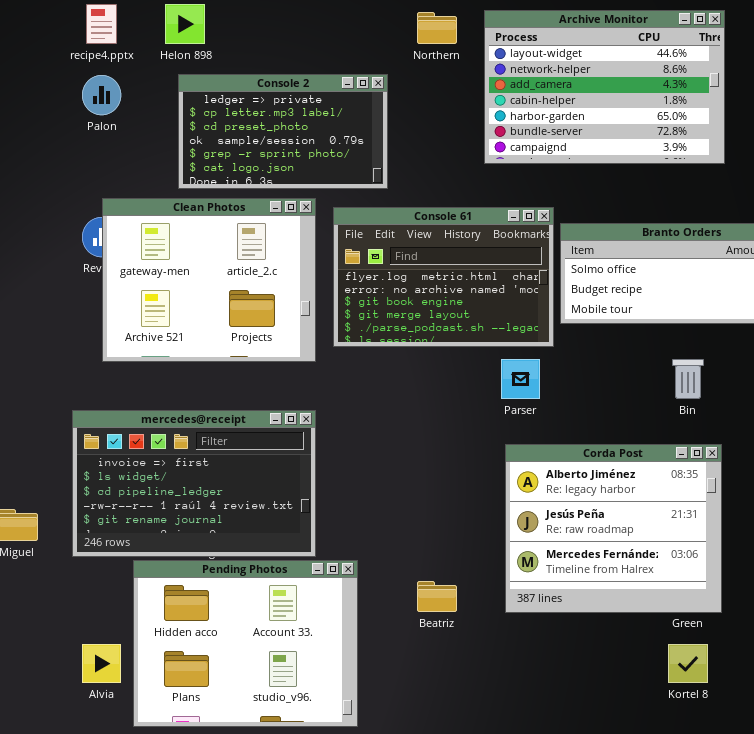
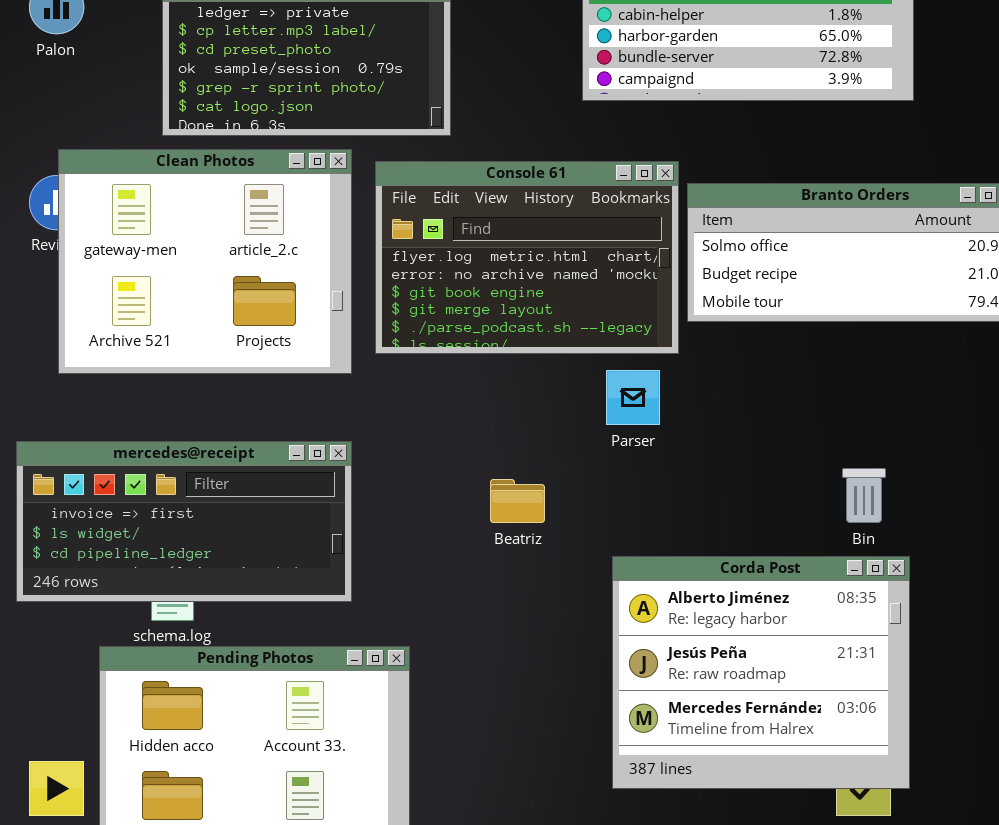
Bin: [672,359,704,399] -> [842,468,886,523], moved
mercedes@receipt: [72,410,316,557] -> [16,441,352,602], resized
Corda Post: [505,444,722,613] -> [612,556,910,789], moved
Beatriz: [417,581,457,612] -> [490,479,545,523], moved

